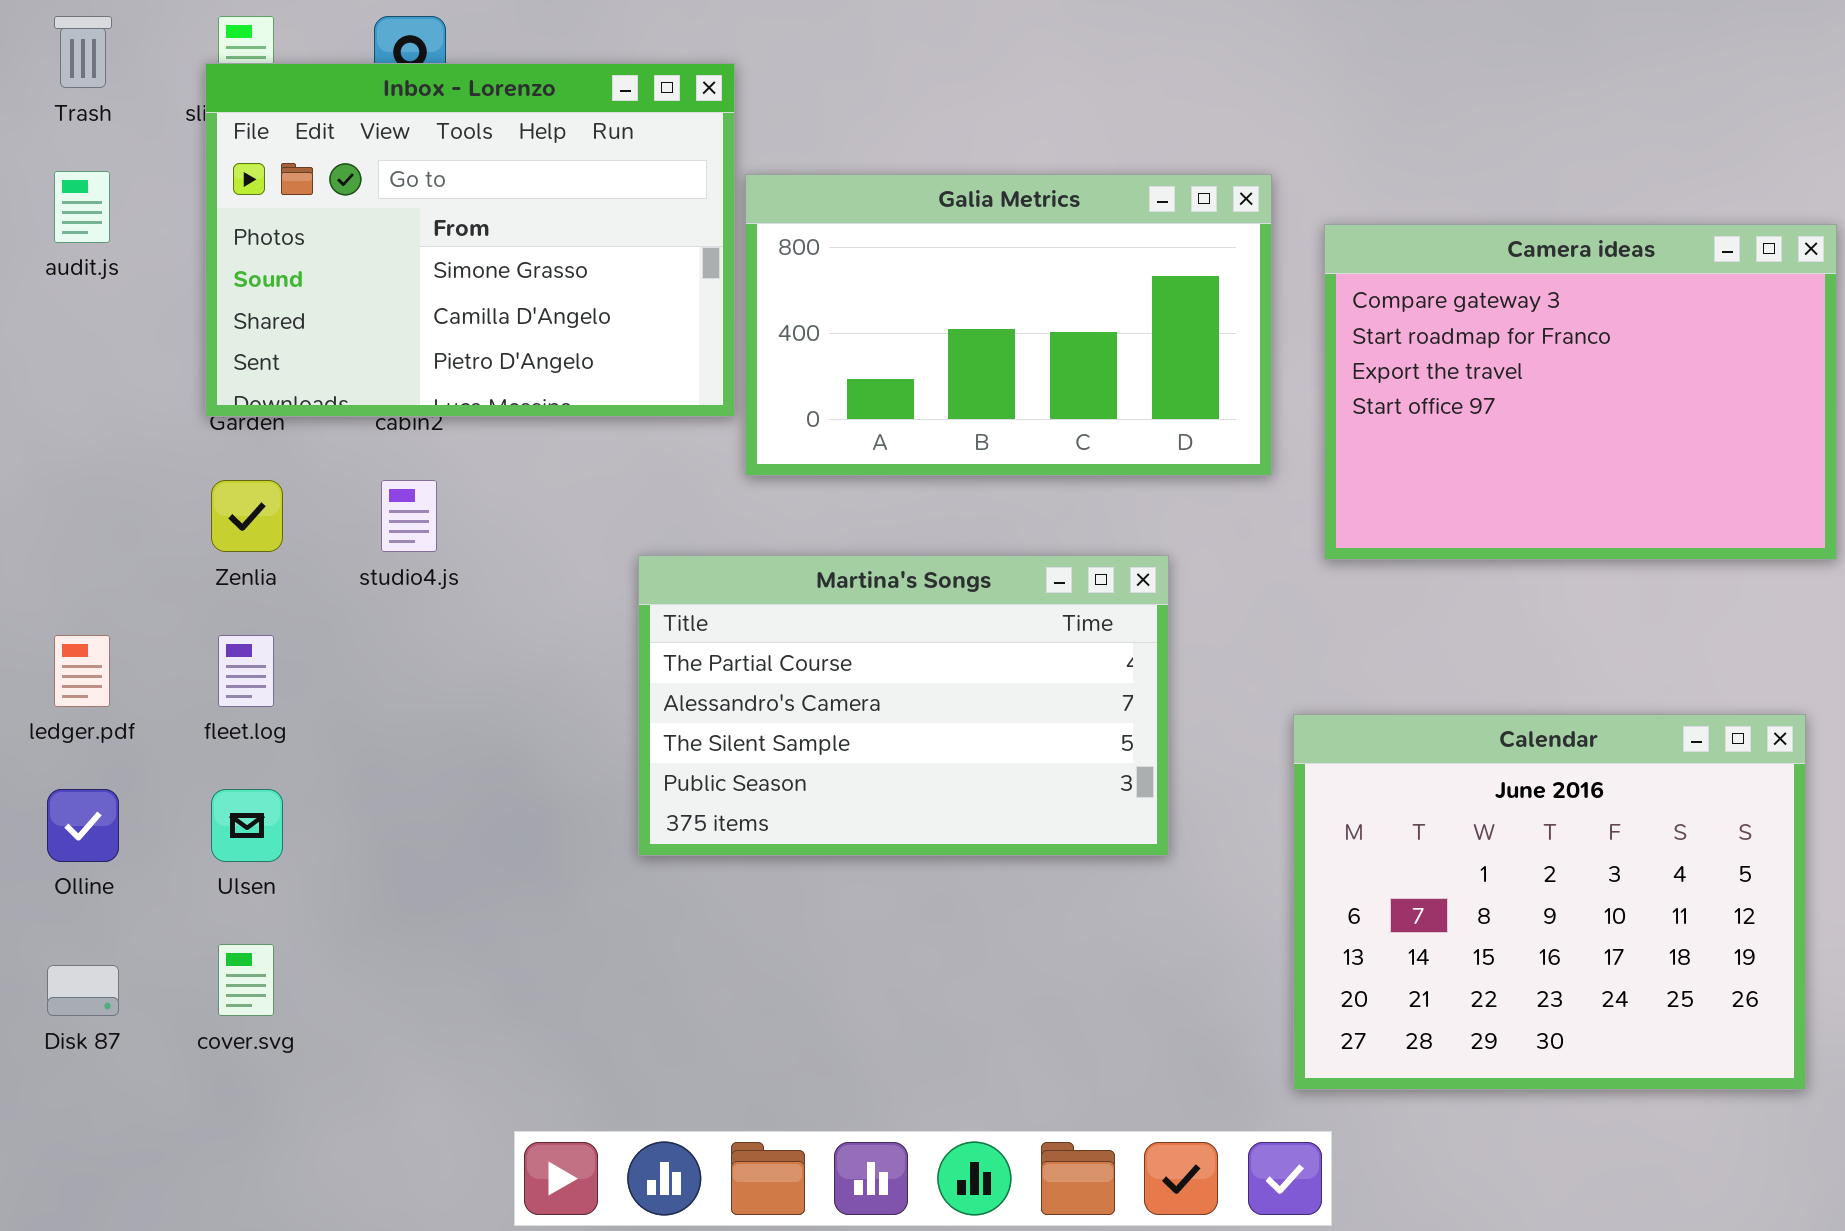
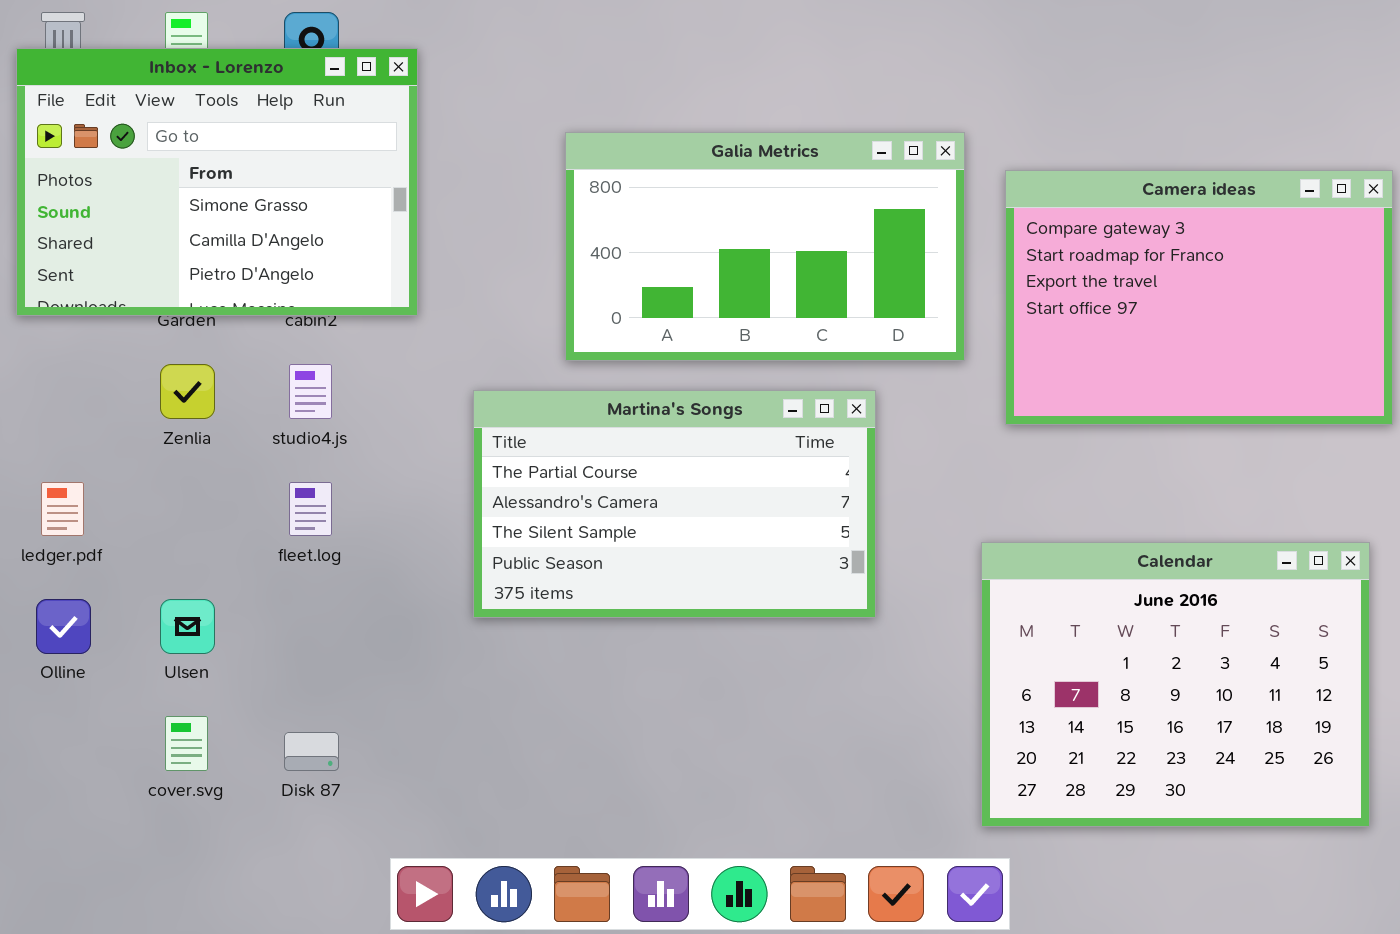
Inbox - Lorenzo: [205,63,735,417] -> [16,48,418,316], moved
Martina's Songs: [638,555,1169,856] -> [473,390,876,618], moved
fleet.log: [218,635,274,707] -> [289,482,332,536], moved
Disk 87: [47,965,119,1016] -> [284,732,339,771], moved

